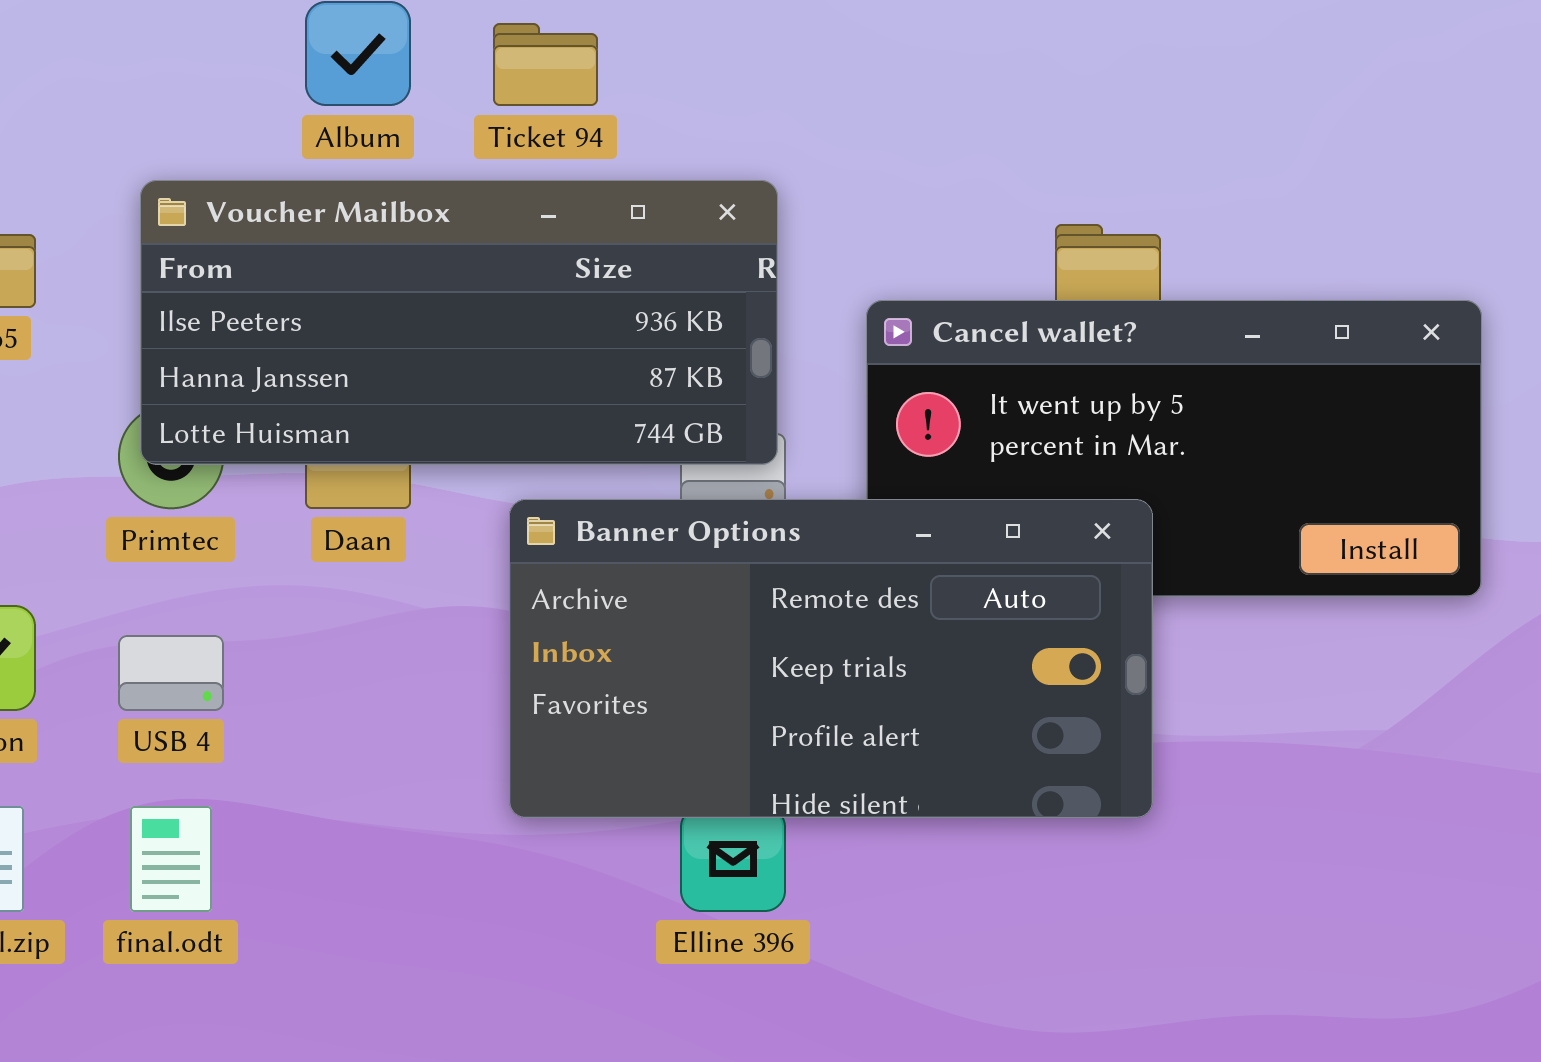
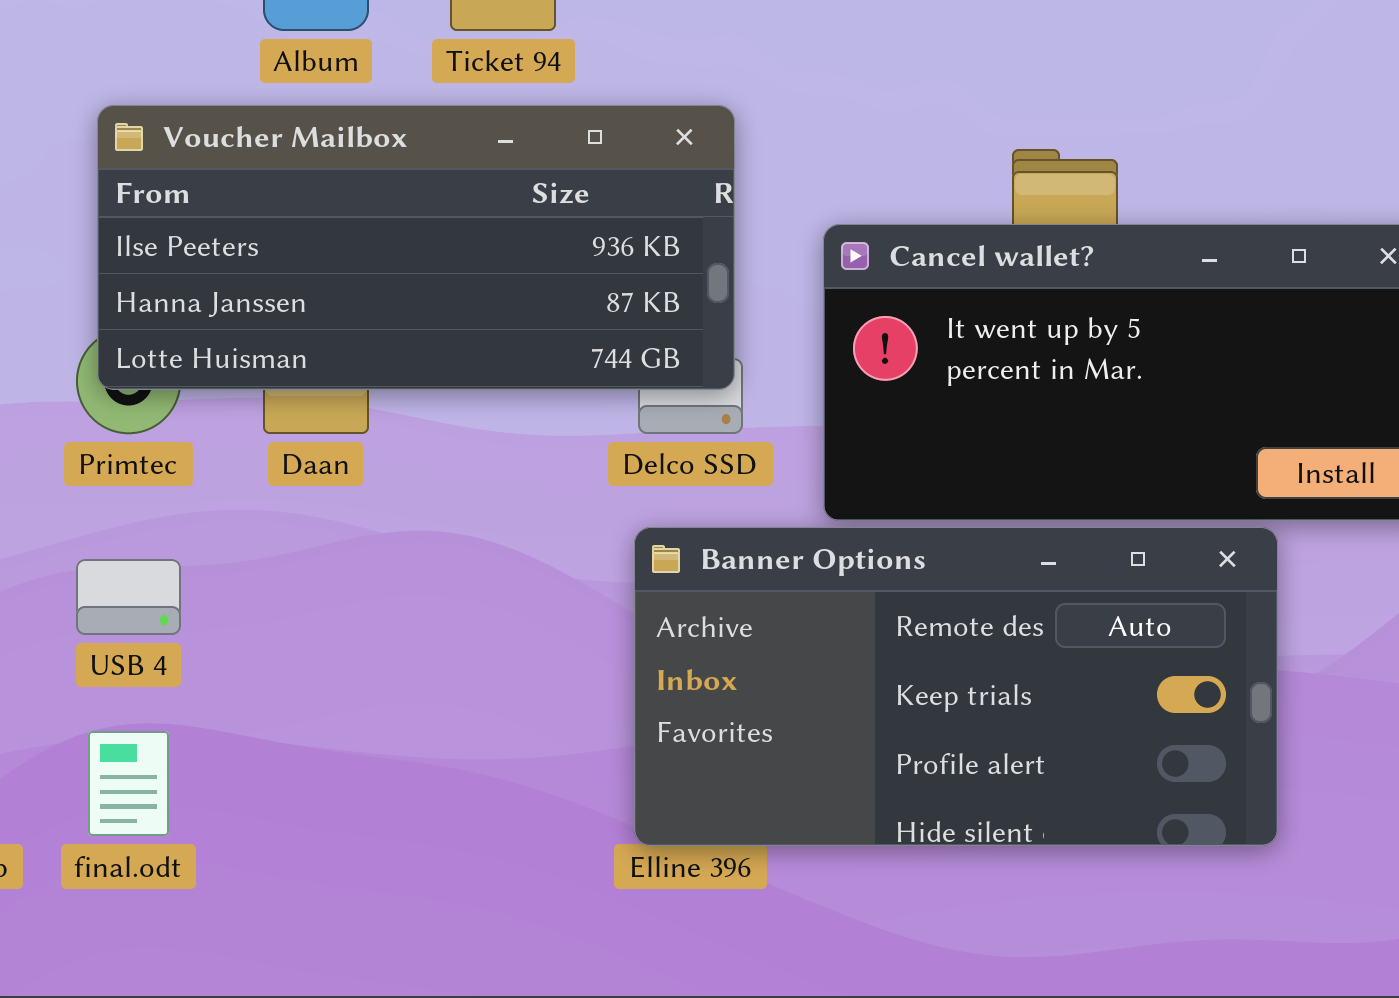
Banner Options: [509,499,1153,818] -> [634,527,1278,846], moved

